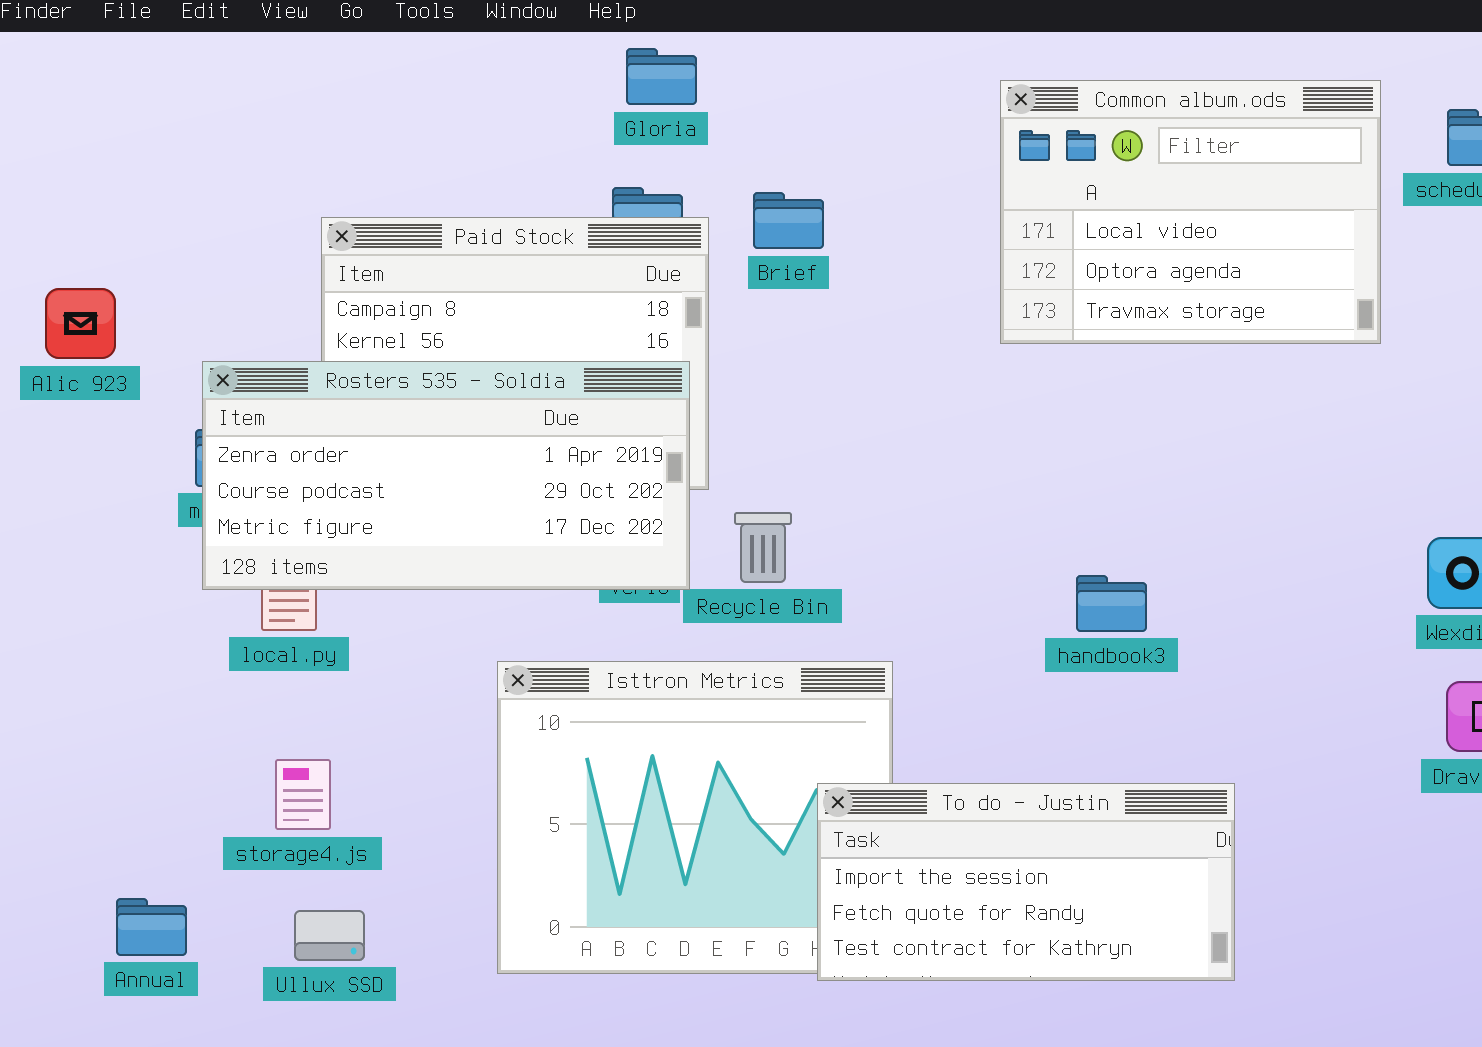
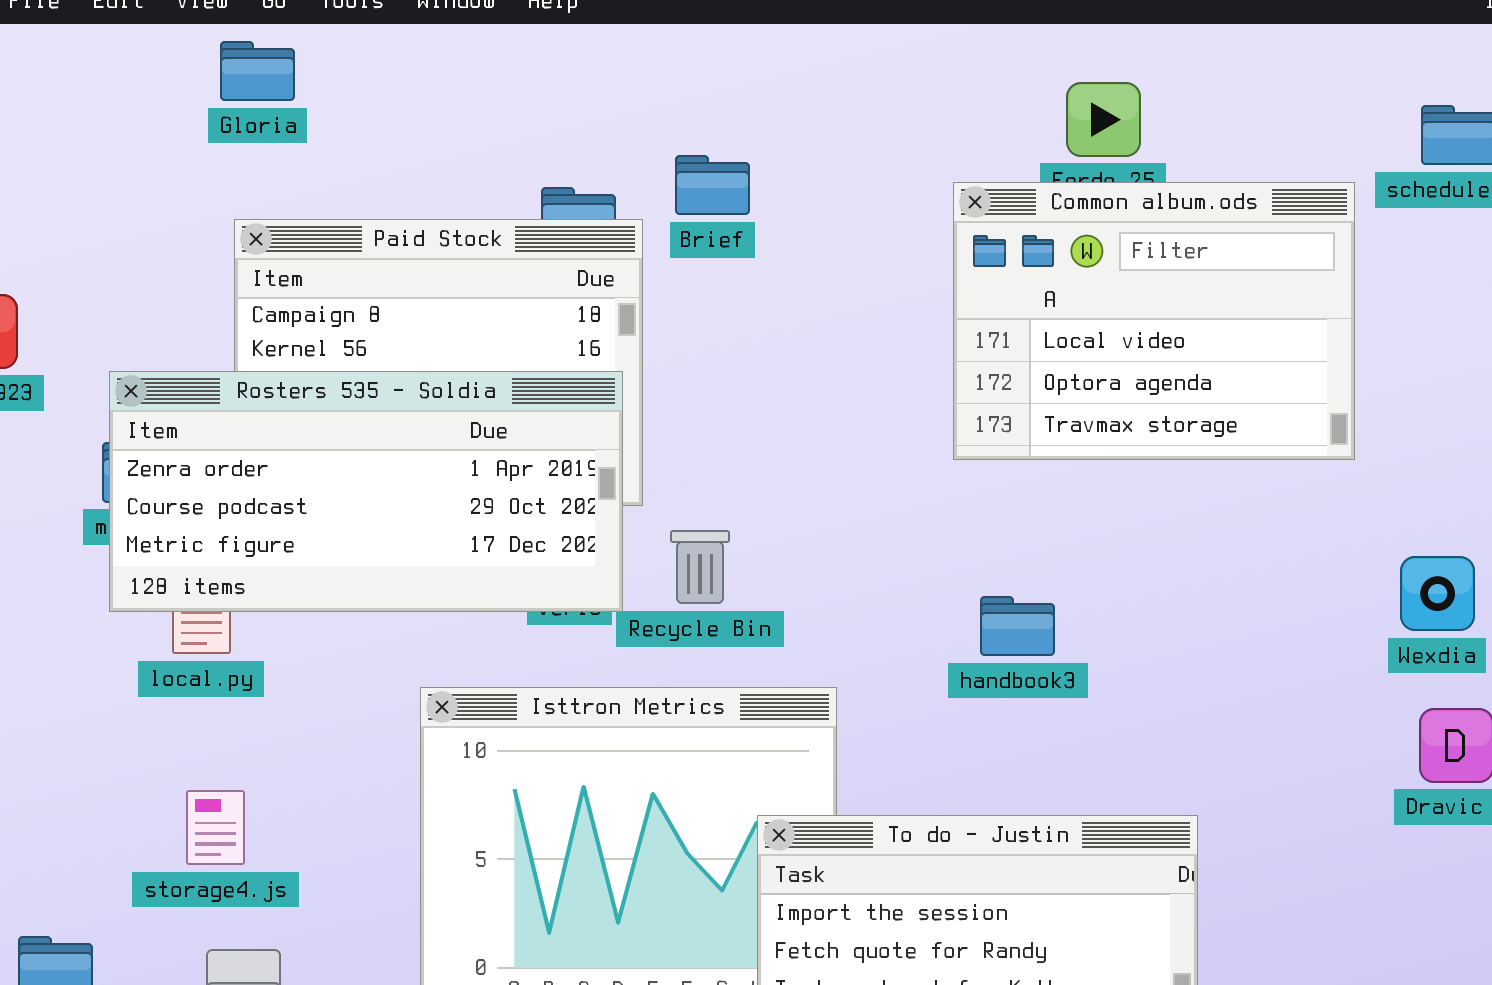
Gloria: [626,48,697,105] -> [220,41,295,101], moved
Common album.ods: [1000,80,1381,344] -> [953,182,1355,460], moved
Brief: [753,192,824,249] -> [675,155,750,215], moved
handbook3: [1076,575,1147,632] -> [980,596,1055,656], moved

